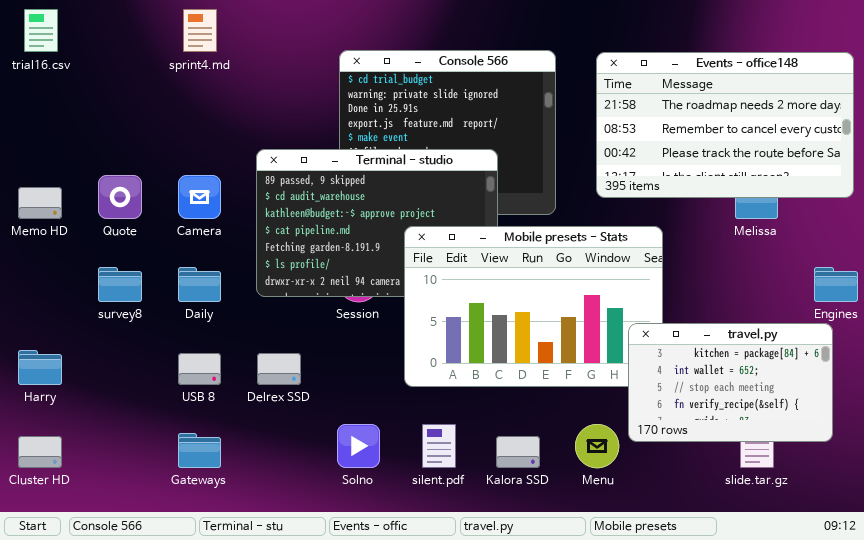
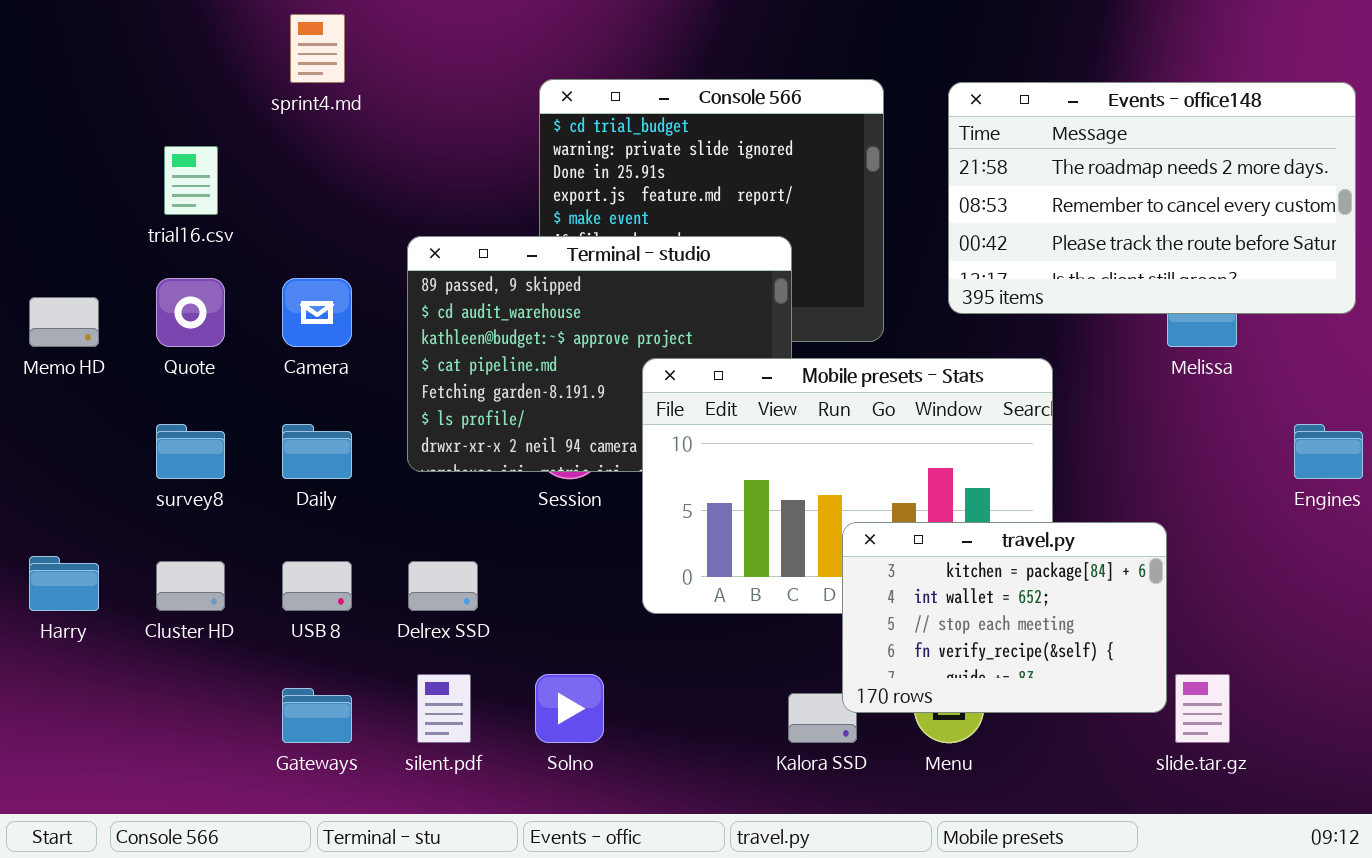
trial16.csv: [24,9,58,52] -> [164,146,218,215], moved
travel.py: [628,323,833,442] -> [842,522,1167,713], moved
silent.pdf: [422,424,456,468] -> [417,674,471,743], moved
Cluster HD: [18,436,62,468] -> [156,561,225,611], moved

